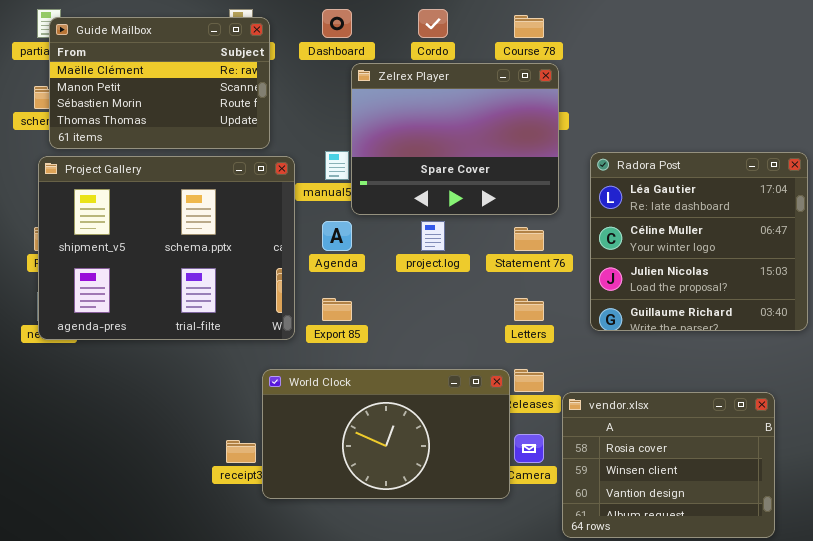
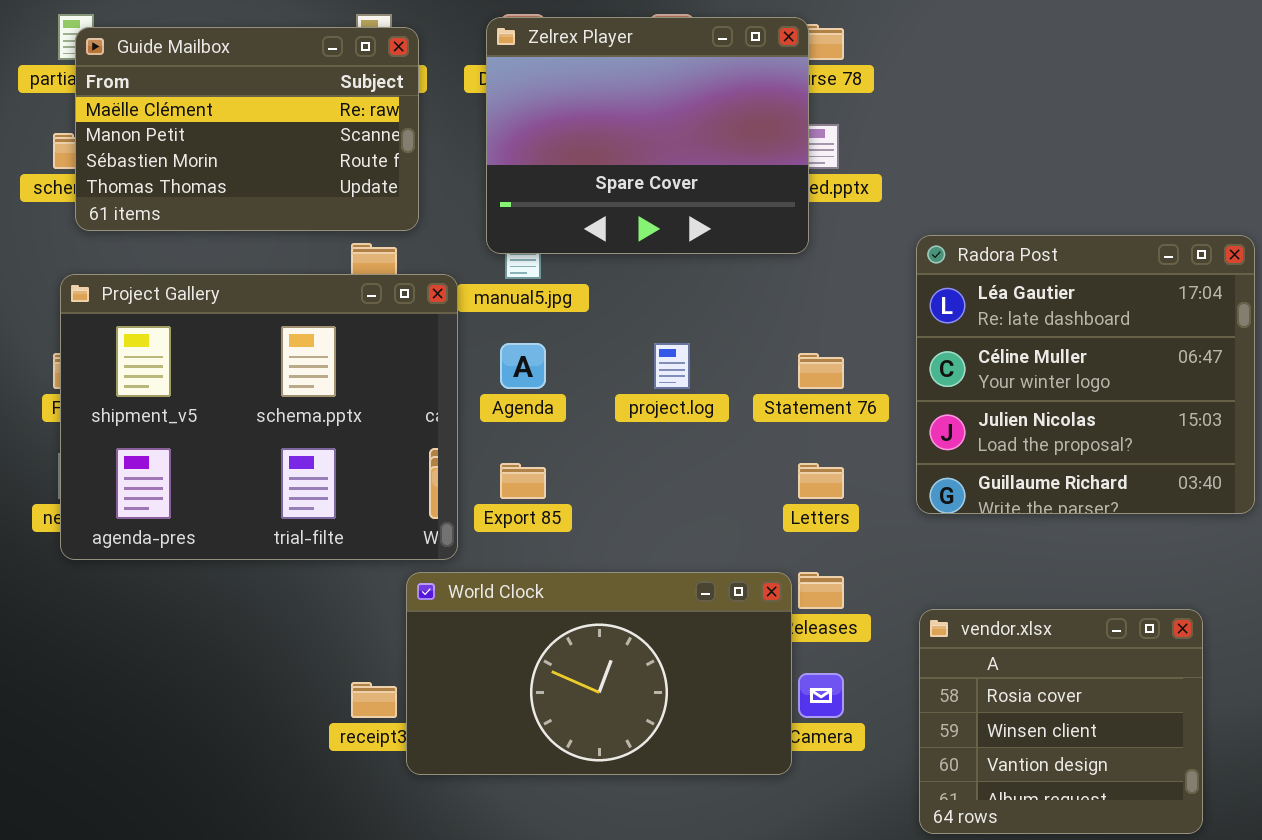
Zelrex Player: [351,63,559,215] -> [486,17,809,254], moved
Project Gallery: [38,156,295,340] -> [60,274,458,560], moved
vendor.xlsx: [562,392,775,538] -> [919,609,1203,834], resized

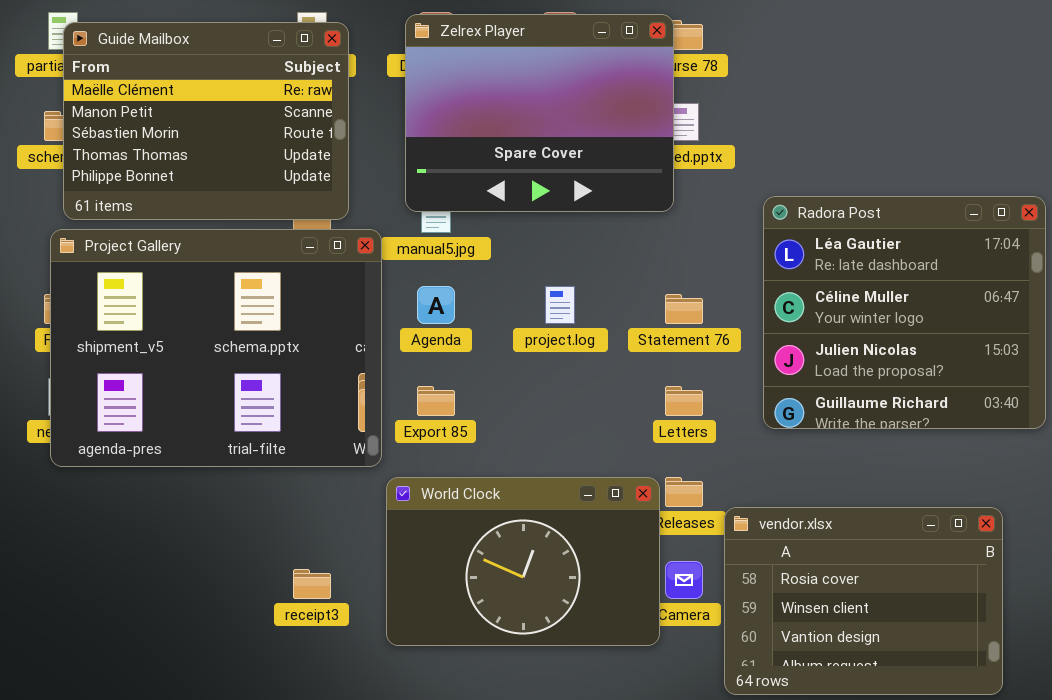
Guide Mailbox: [75,27,419,231] -> [63,22,349,220], resized
World Clock: [406,572,792,775] -> [386,477,660,646], resized
vendor.xlsx: [919,609,1203,834] -> [724,507,1003,695], resized

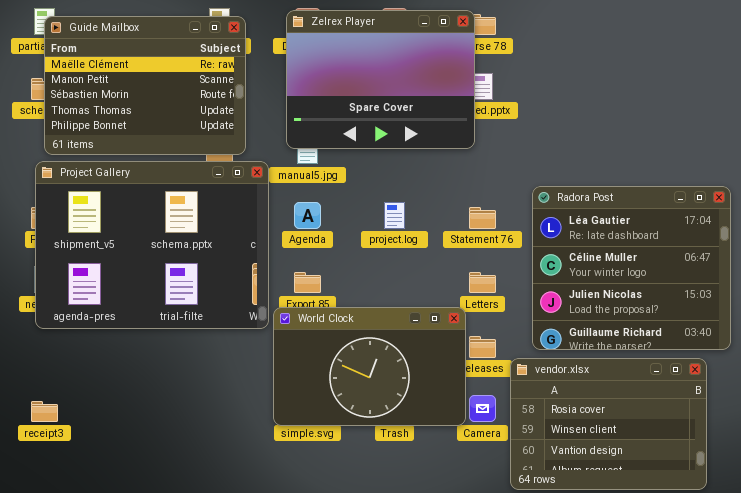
Radora Post: [763,196,1046,429] -> [532,186,731,350], moved
World Clock: [386,477,660,646] -> [273,307,466,426], moved
receipt3: [293,569,331,599] -> [31,401,58,422], moved

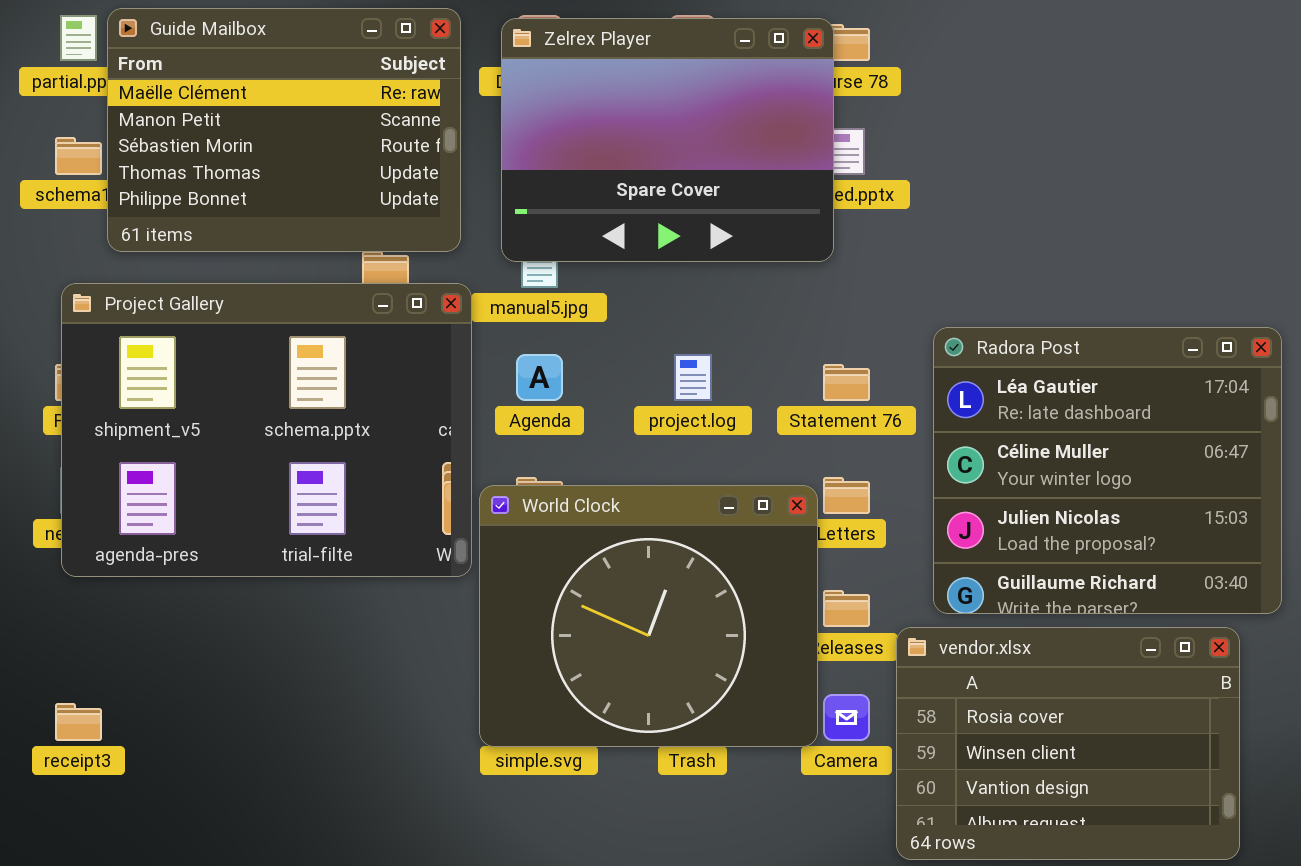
Guide Mailbox: [44,16,246,155] -> [107,8,461,252], moved
World Clock: [273,307,466,426] -> [479,485,818,747], resized

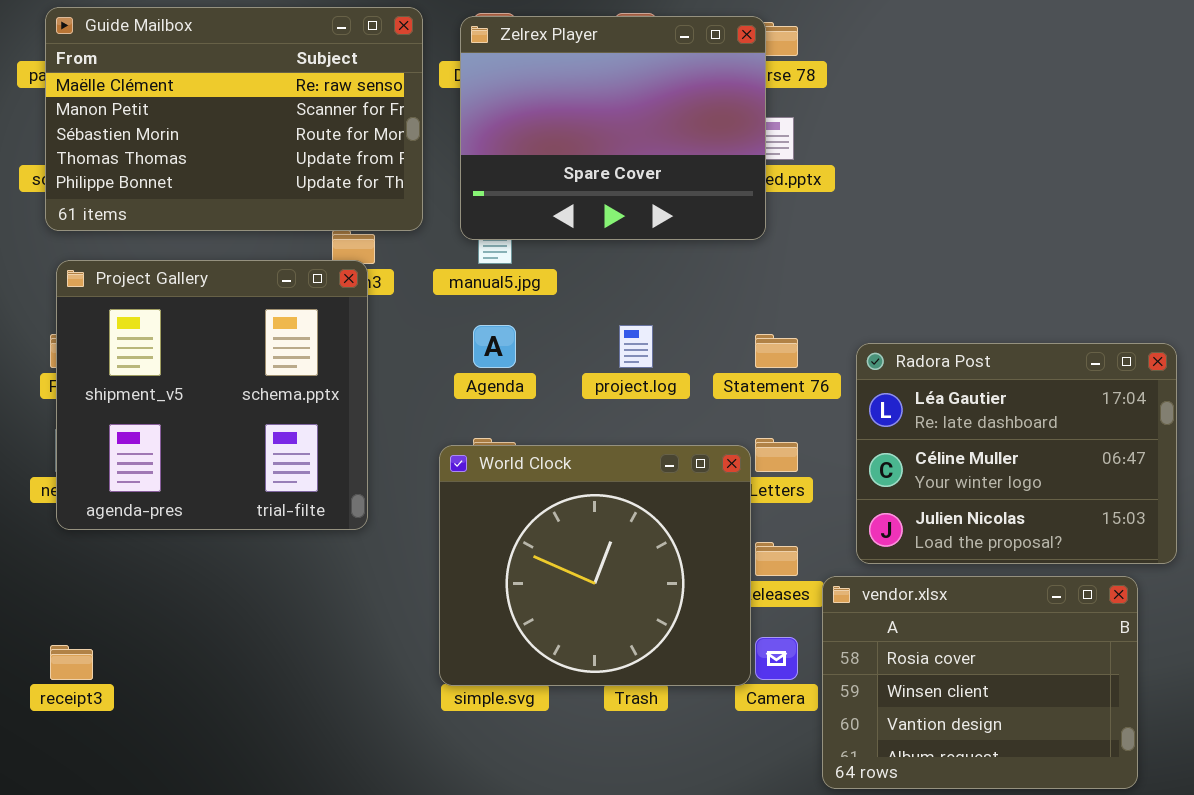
Guide Mailbox: [107,8,461,252] -> [45,7,423,231], resized
Project Gallery: [61,283,472,577] -> [56,260,368,530], resized
Radora Post: [933,327,1282,614] -> [856,343,1177,564], resized

